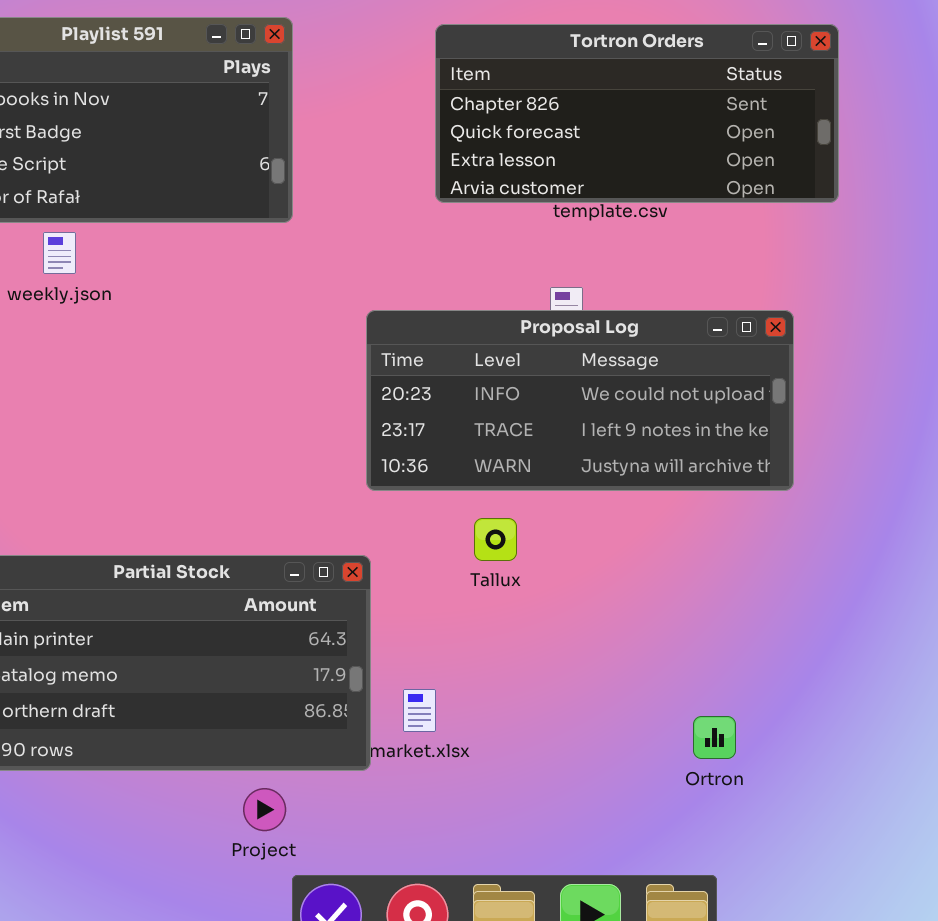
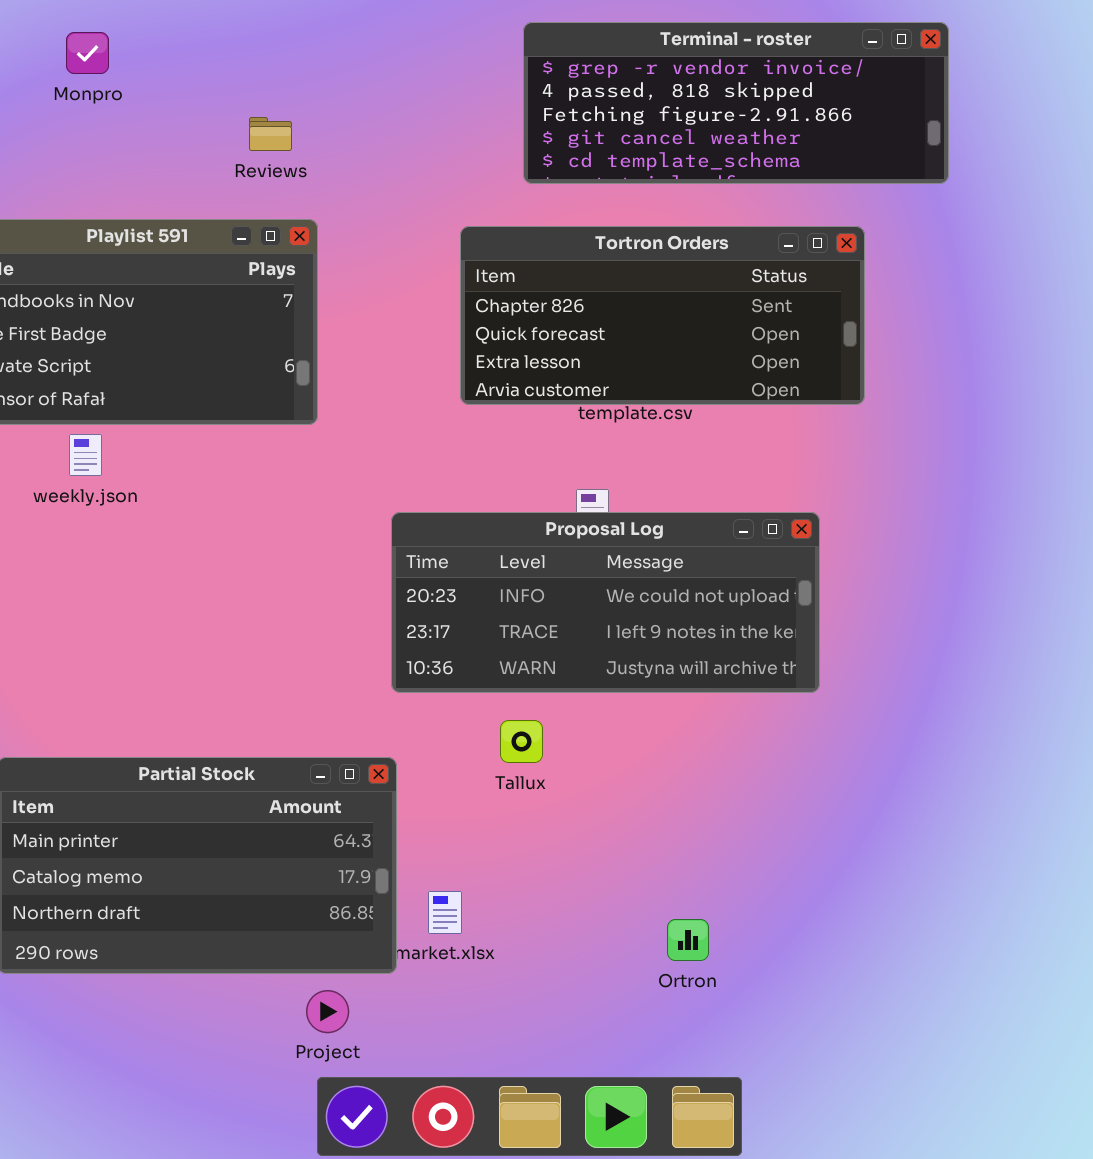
Ortron: [693,716,736,759] -> [667,919,709,961], moved
Project: [243,788,286,831] -> [306,990,349,1033], moved

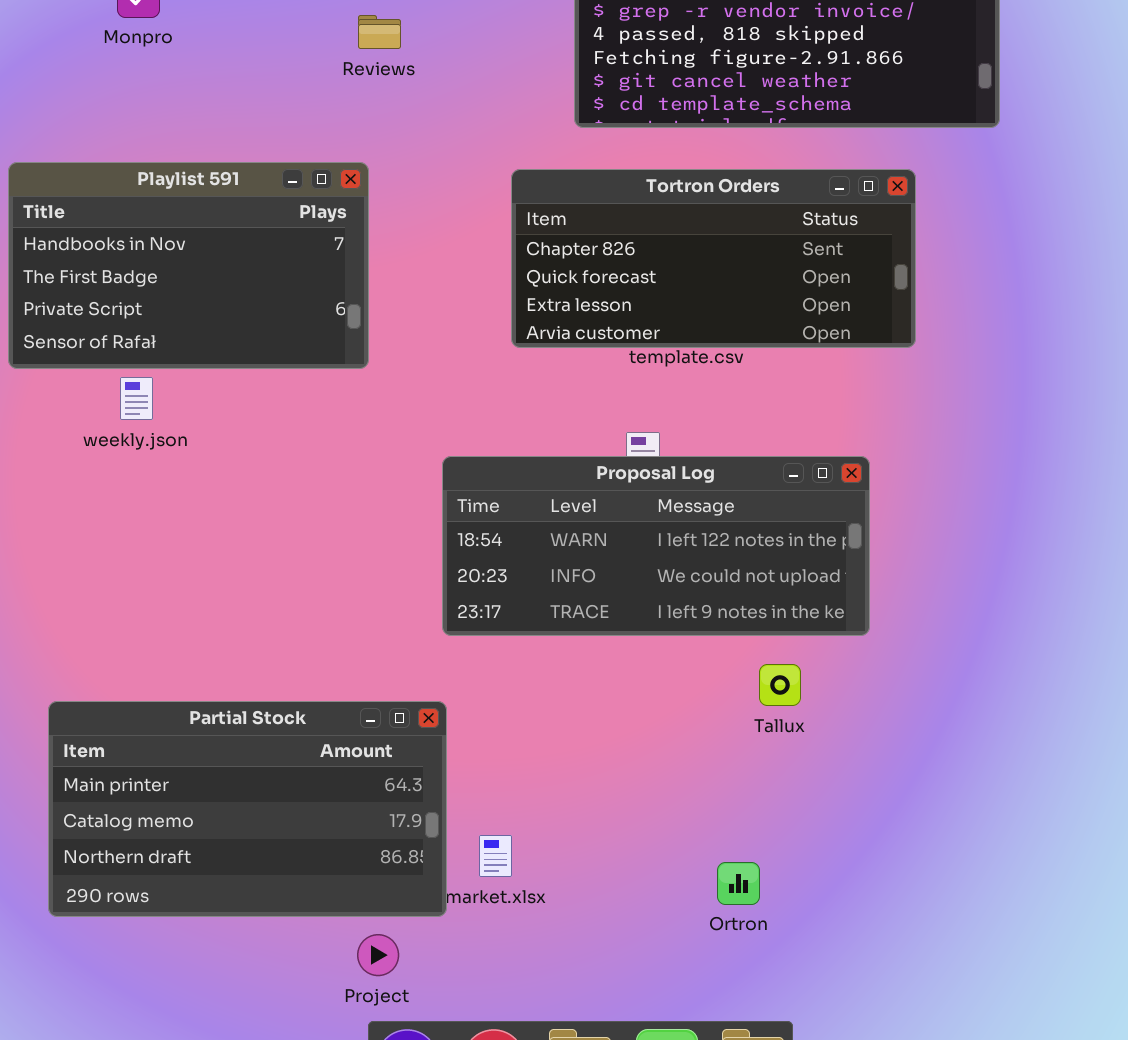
Reviews: [249,117,292,151] -> [358,15,401,49], moved
Proposal Log: [391,512,820,693] -> [442,456,870,636], scrolled up 1 row
Tallux: [500,720,543,763] -> [759,664,801,706], moved

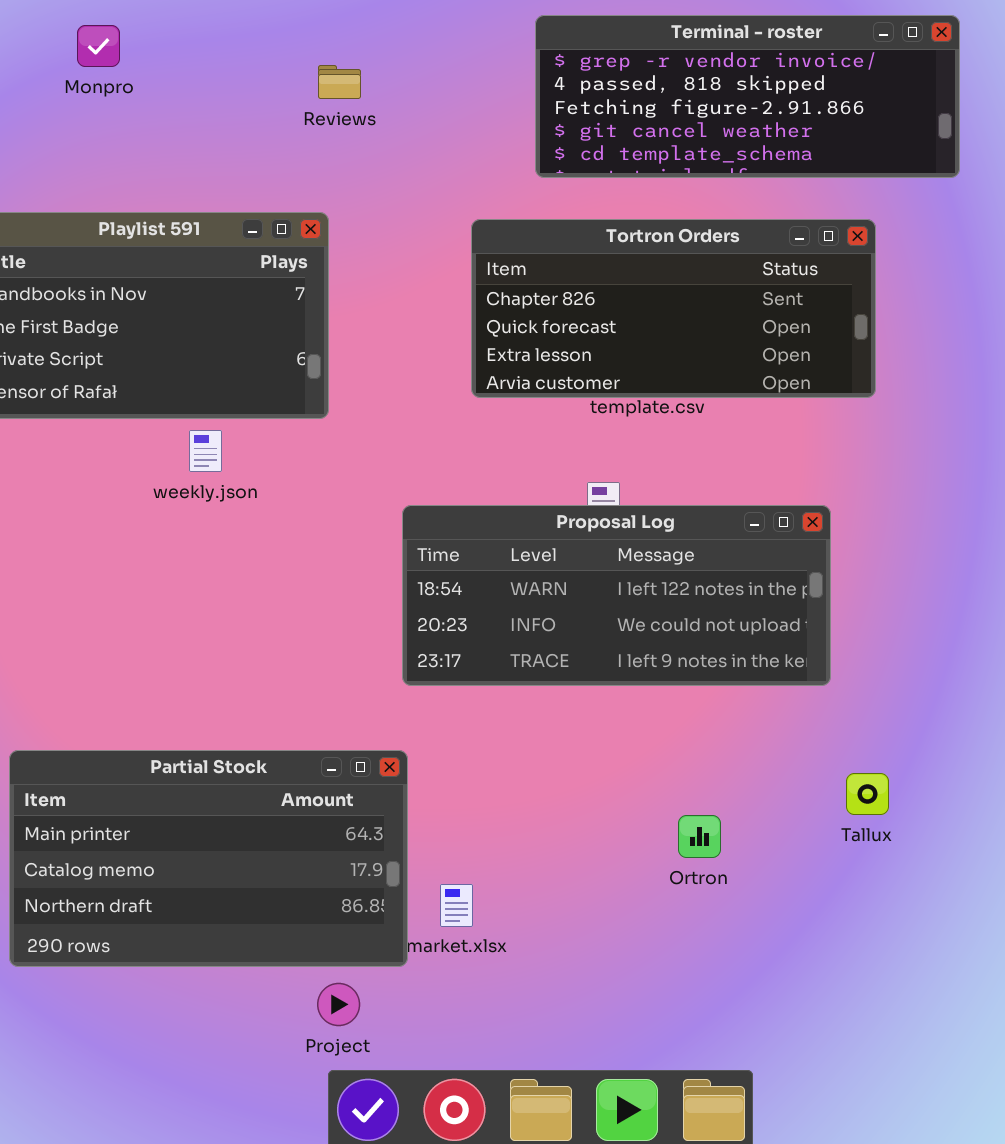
weekly.json: [120,377,153,420] -> [189,430,222,472], moved
Tallux: [759,664,801,706] -> [846,773,889,815], moved
Ortron: [717,862,760,905] -> [678,815,721,858], moved

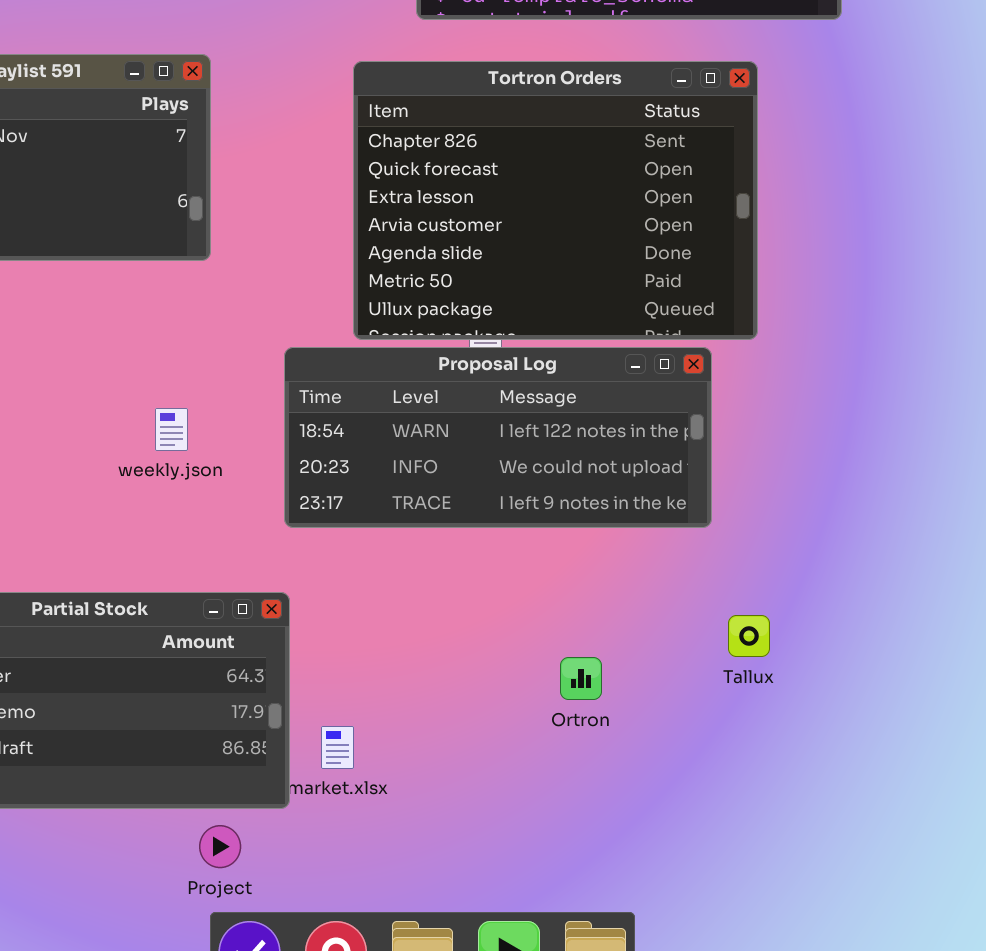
Tortron Orders: [471,219,876,398] -> [353,61,758,340], resized
weekly.json: [189,430,222,472] -> [155,408,188,451], moved

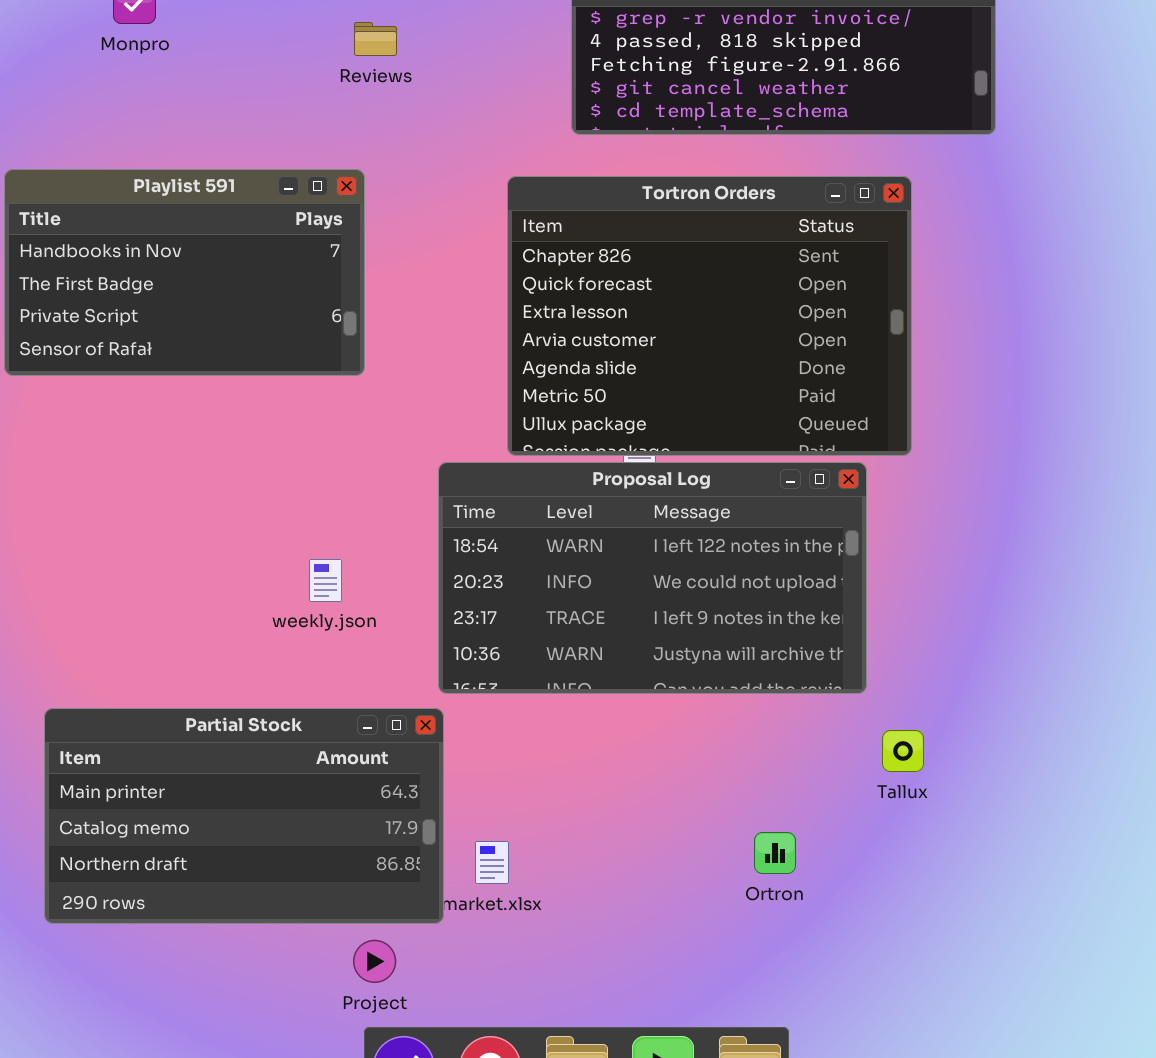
Proposal Log: [284,347,712,528] -> [438,462,867,694], resized
weekly.json: [155,408,188,451] -> [309,559,342,602], moved
Ortron: [560,657,602,700] -> [754,832,796,874], moved

